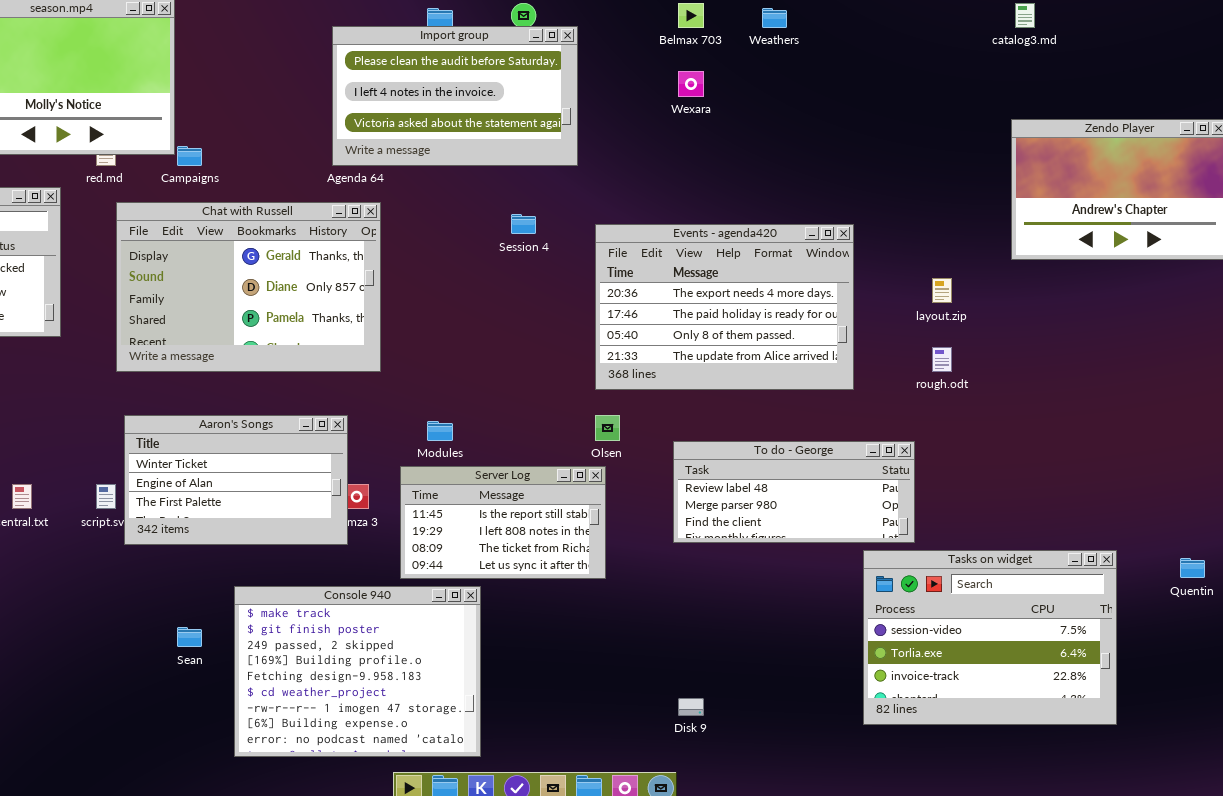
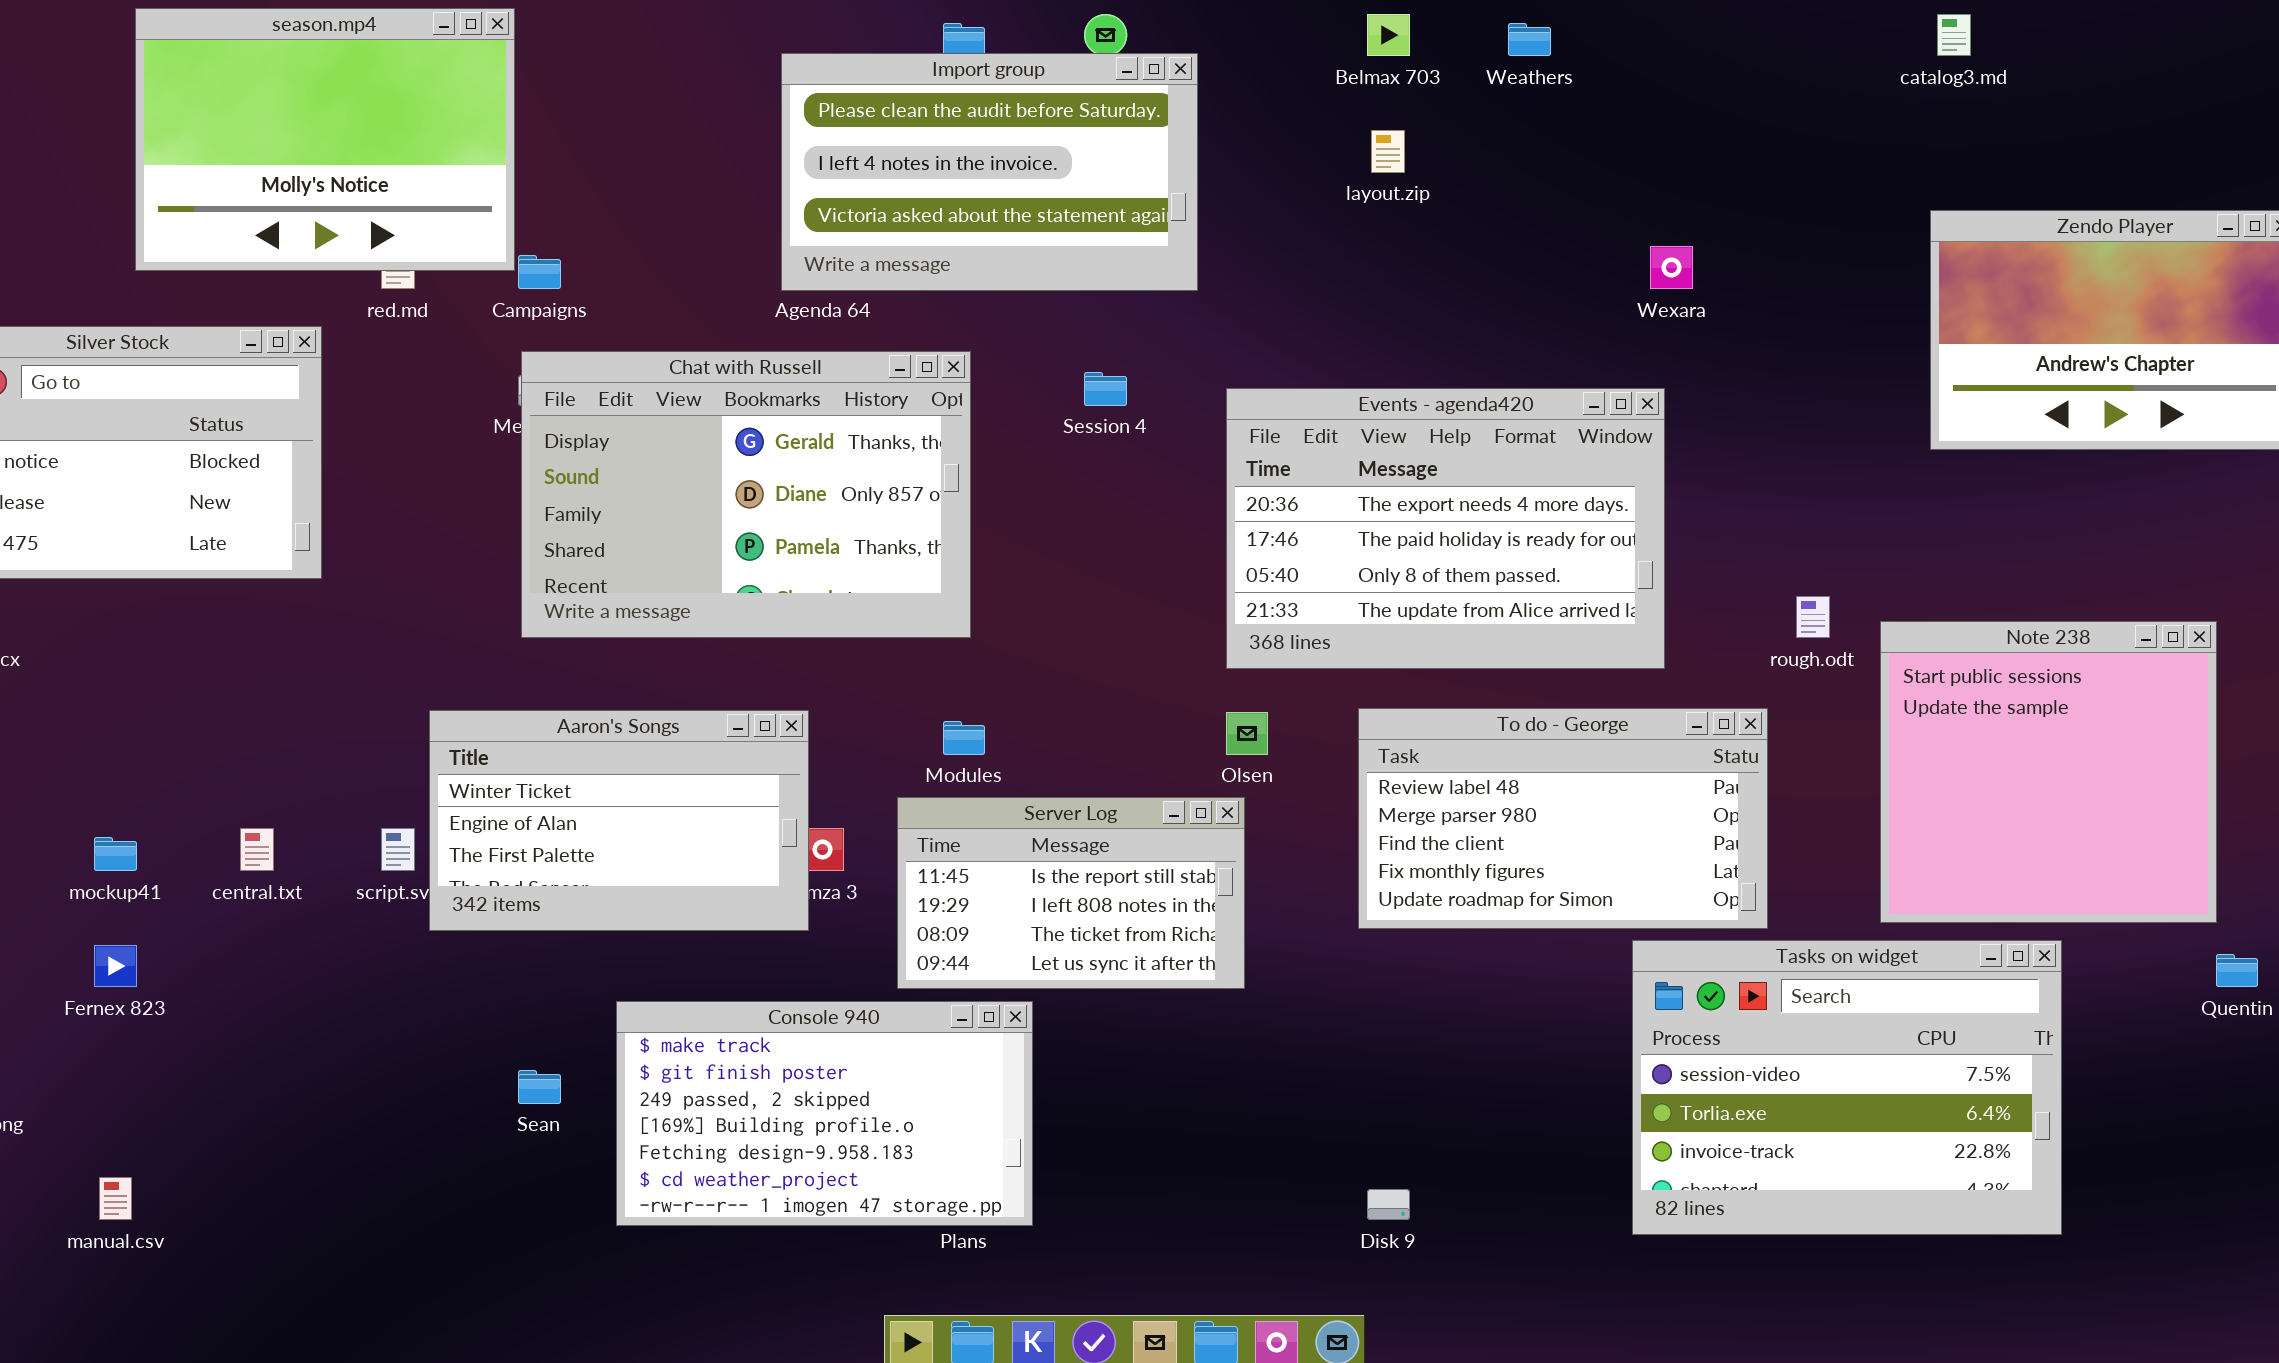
Wexara: [678,71,704,97] -> [1650,246,1693,289], moved
Chat with Russell: [116,202,381,372] -> [521,351,971,638], moved
layout.zip: [932,278,952,303] -> [1371,130,1405,173], moved
Note 238: none -> [1880,621,2217,923], opened
To do - George: [673,441,915,543] -> [1358,708,1768,929], resized
Tasks on widget: [863,550,1117,725] -> [1632,940,2062,1235], moved
Console 940: [234,586,481,757] -> [616,1001,1033,1226], resized

